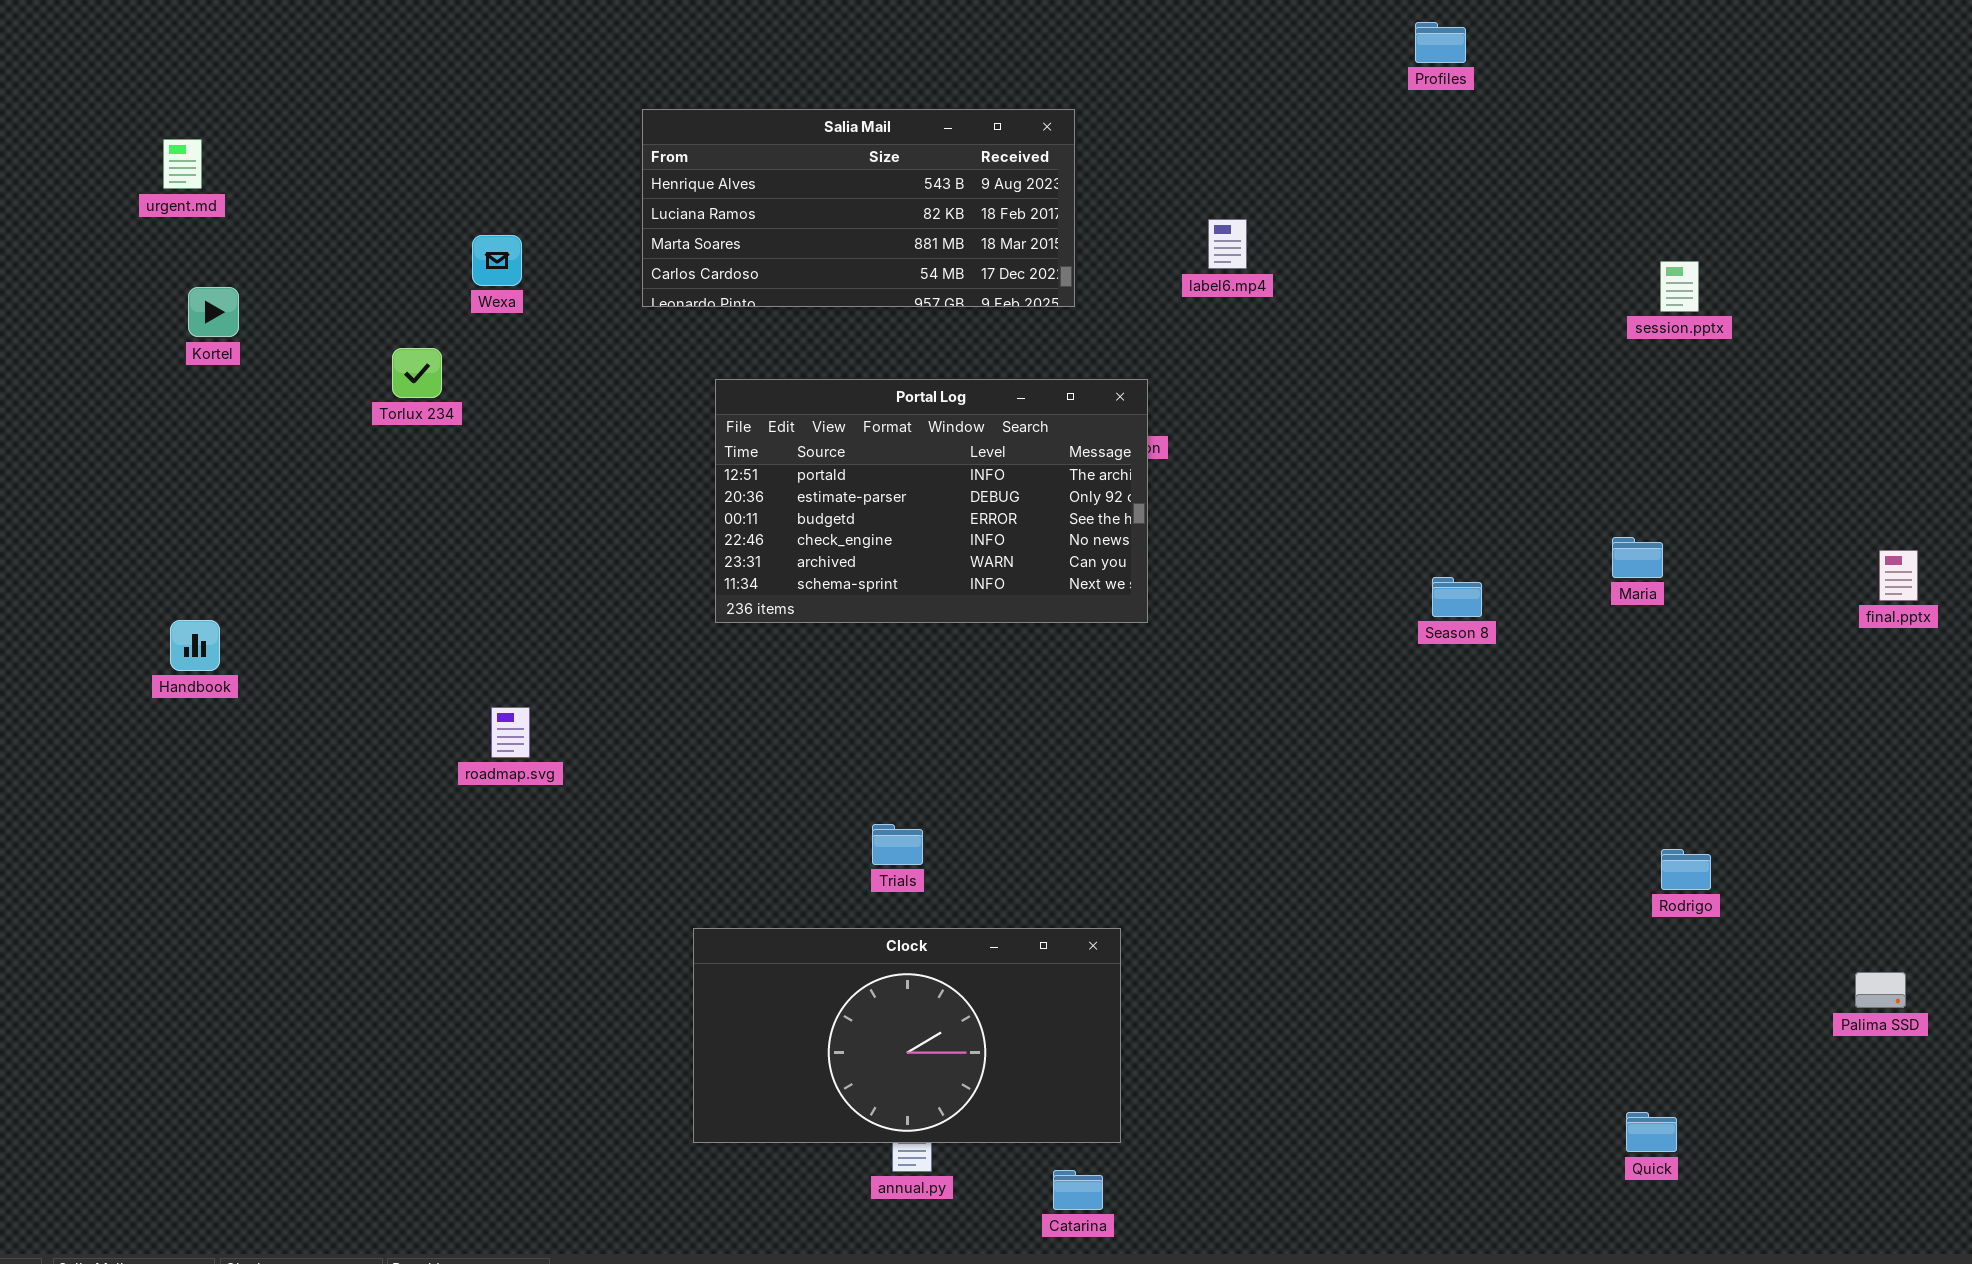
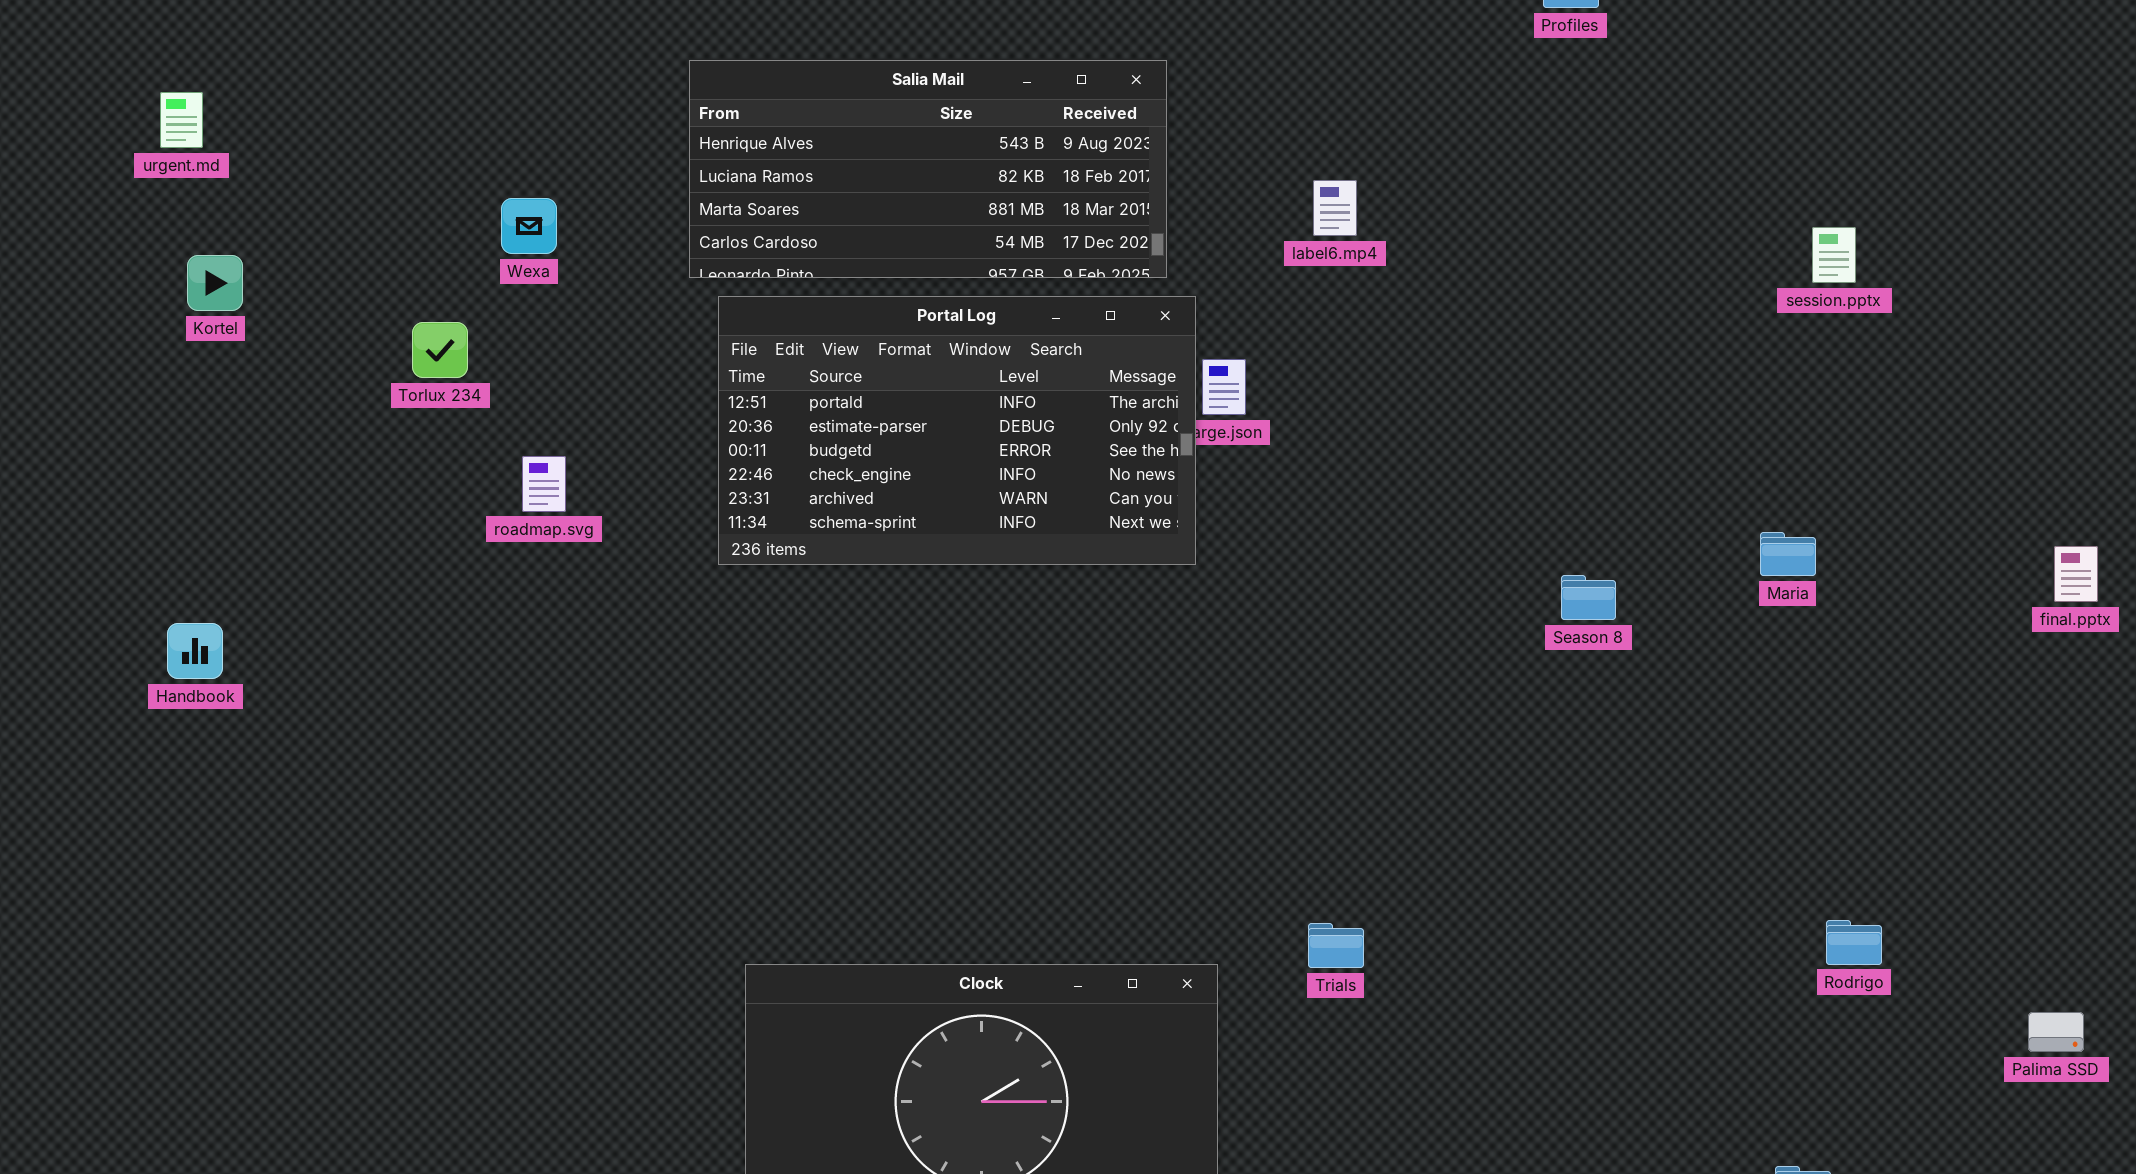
Portal Log: [715,379,1148,623] -> [718,296,1196,565], moved
roadmap.svg: [491,707,530,758] -> [522,456,566,512], moved
Trials: [872,824,923,865] -> [1308,923,1364,968], moved
Rodrigo: [1661,849,1711,890] -> [1826,920,1882,965], moved

